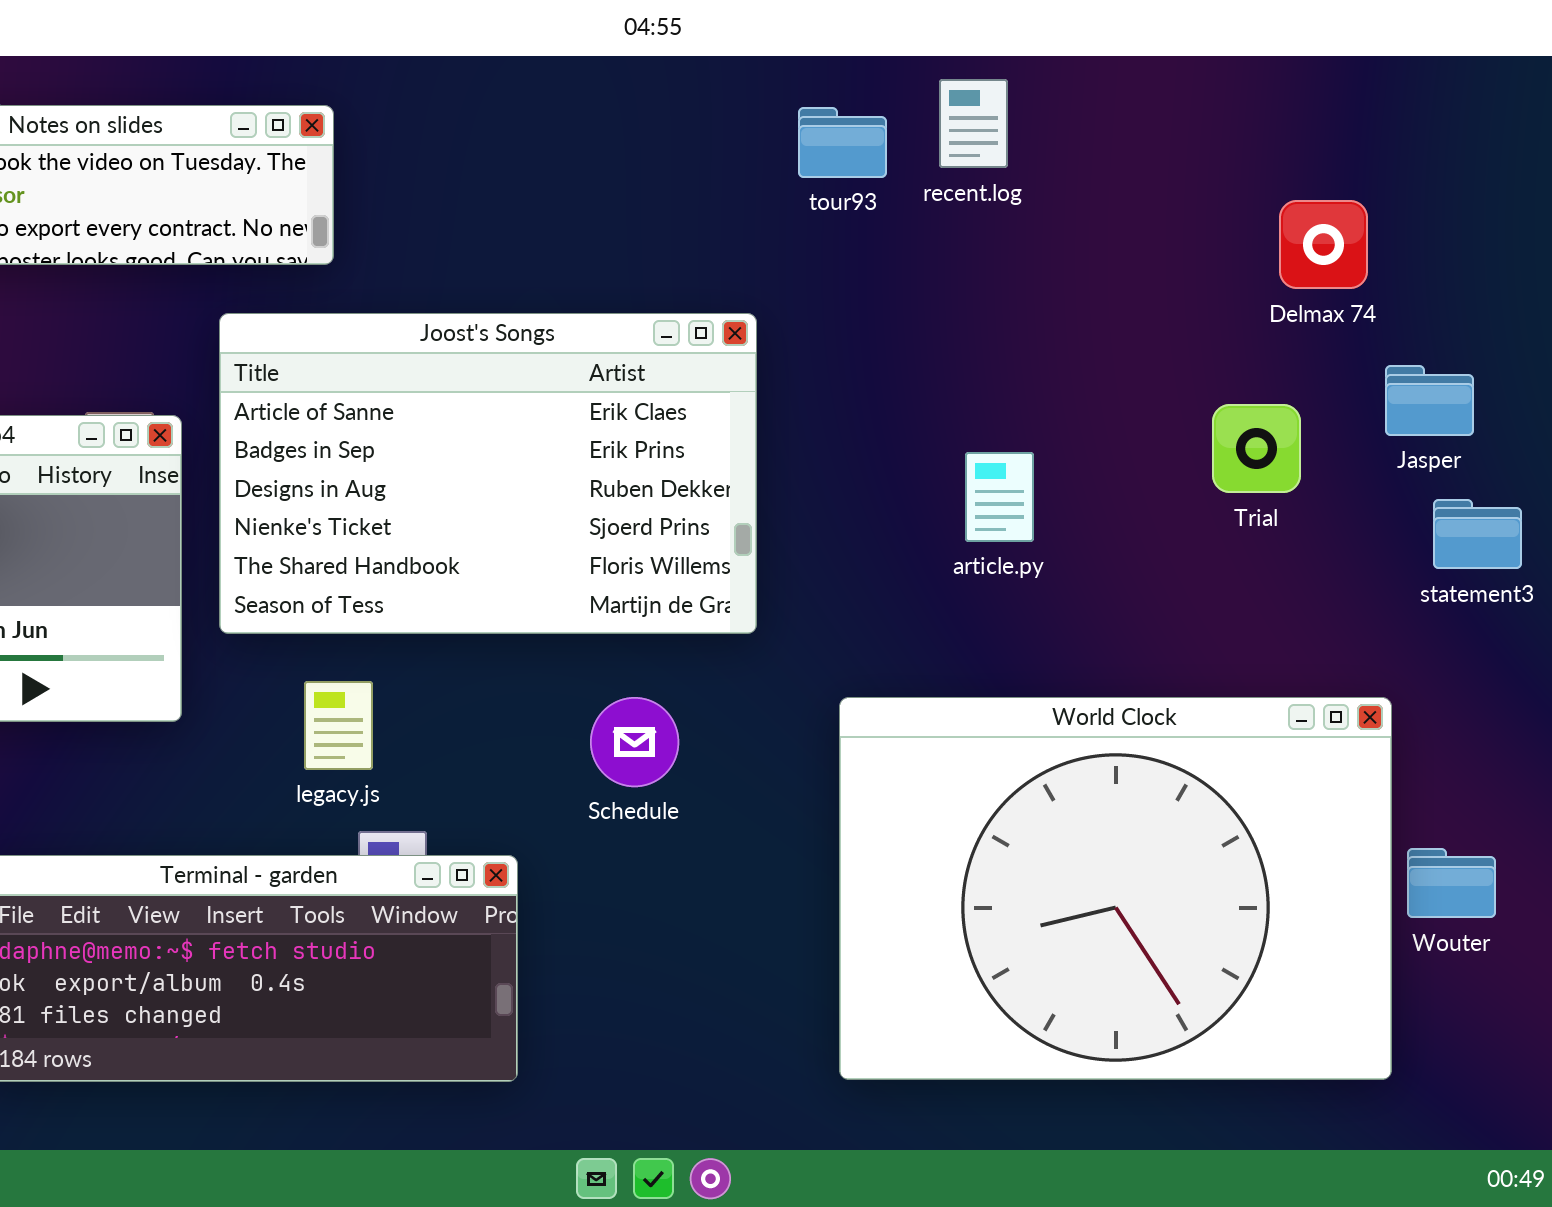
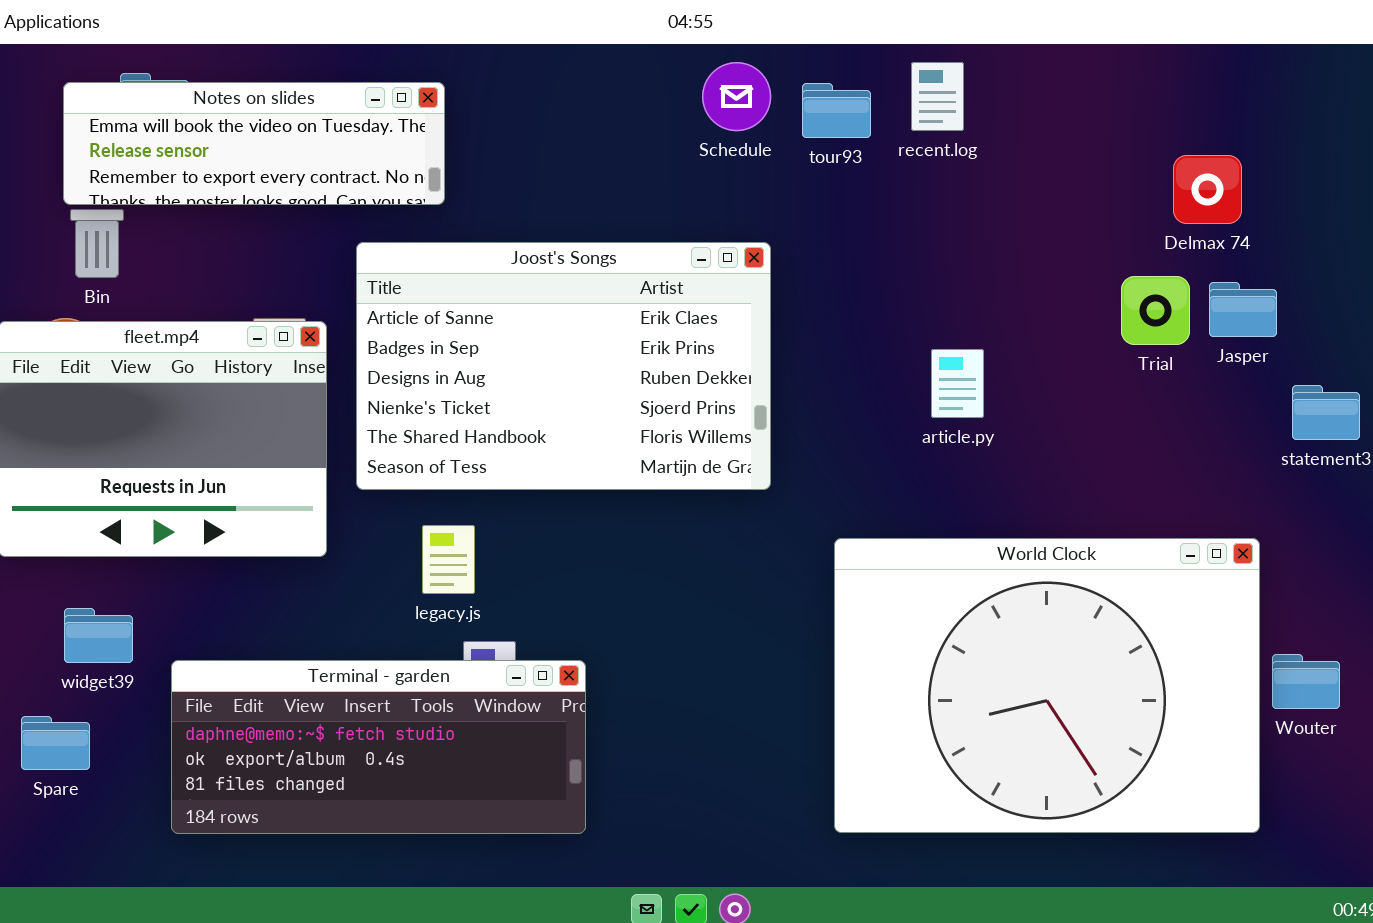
Jasper: [1385,365,1474,436] -> [1209,282,1277,337], moved
Trial: [1212,404,1301,493] -> [1121,276,1190,345], moved
Schedule: [590,697,679,787] -> [702,62,771,131], moved

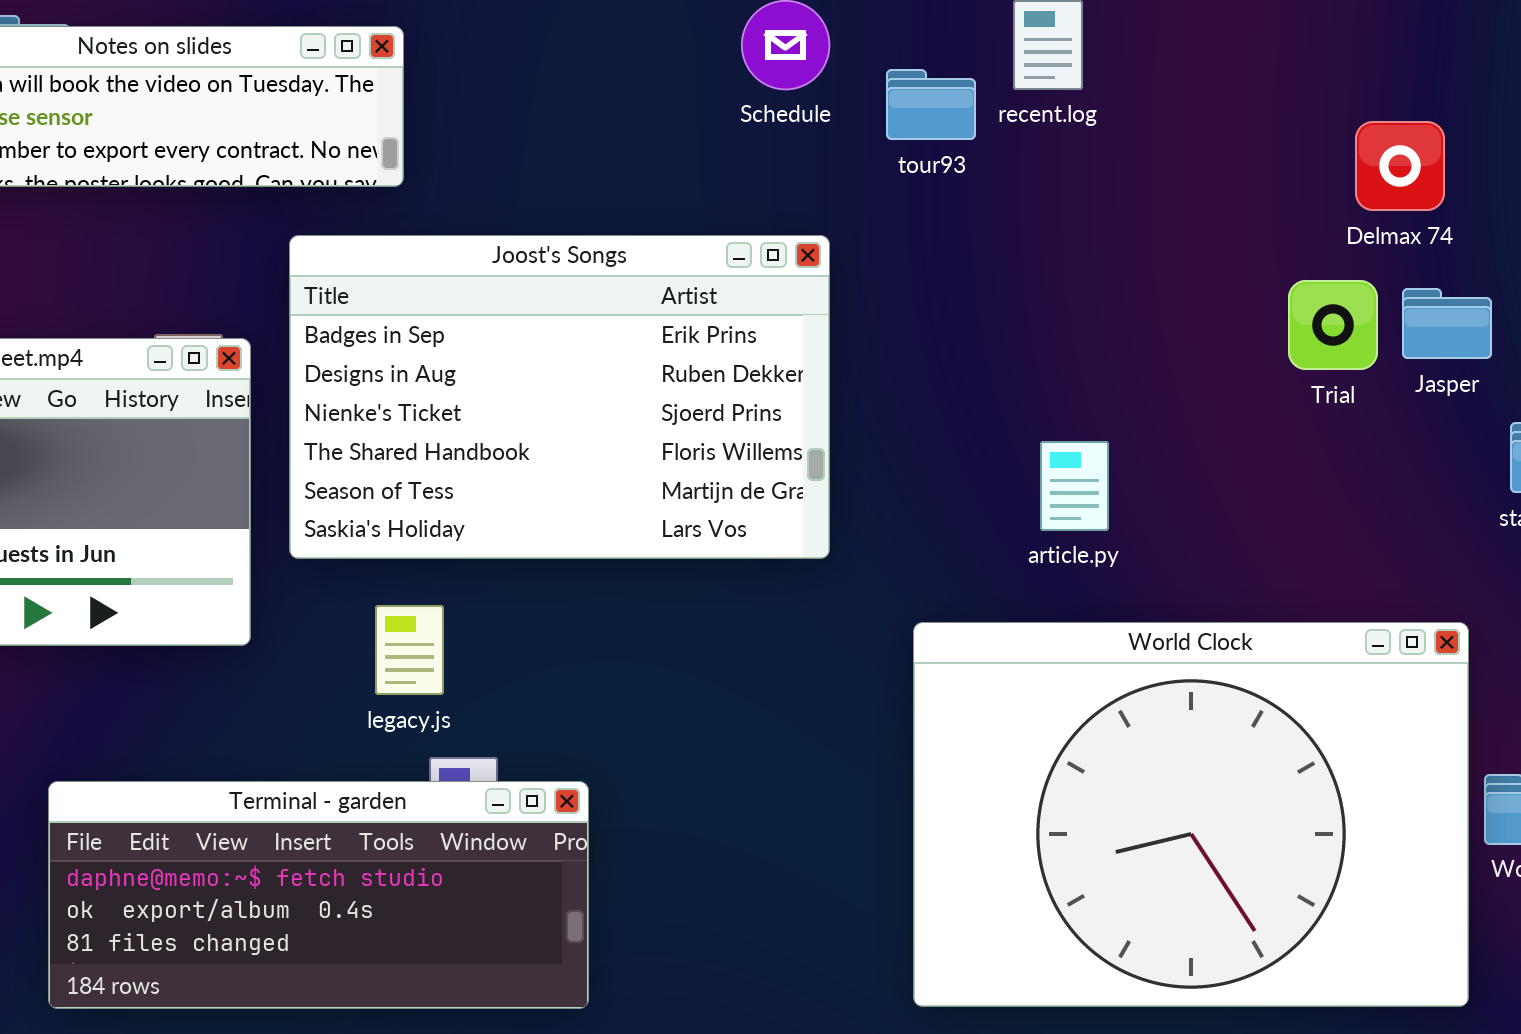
tour93: [802,83,871,138] -> [886,69,976,140], moved
Joost's Songs: [356,242,771,490] -> [289,235,830,559], scrolled down 1 row
article.py: [931,349,984,418] -> [1040,441,1109,531], moved

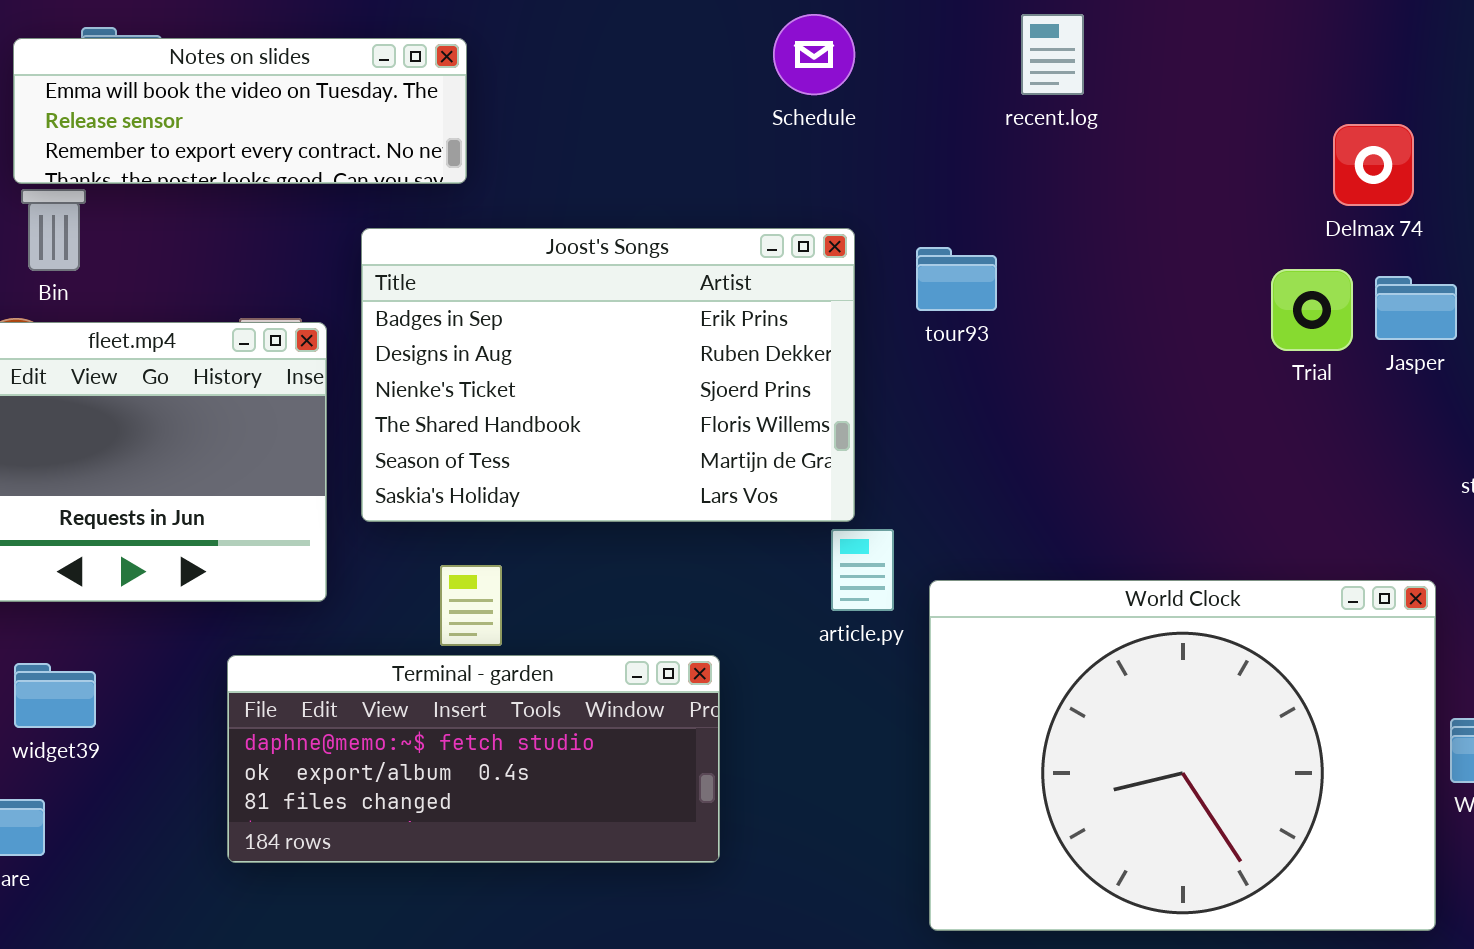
tour93: [886,69,976,140] -> [916,247,997,311], moved
article.py: [1040,441,1109,531] -> [831,529,894,611], moved
Terminal - garden: [48,781,589,1009] -> [227,655,720,863], moved

